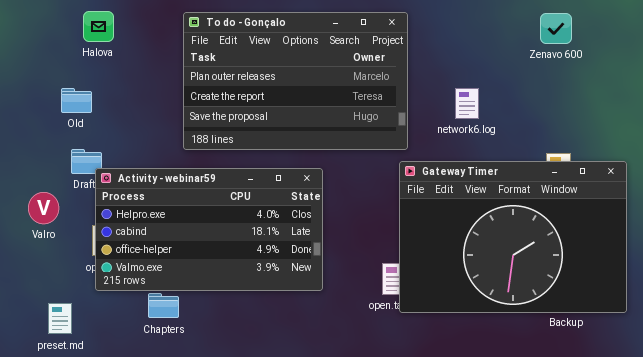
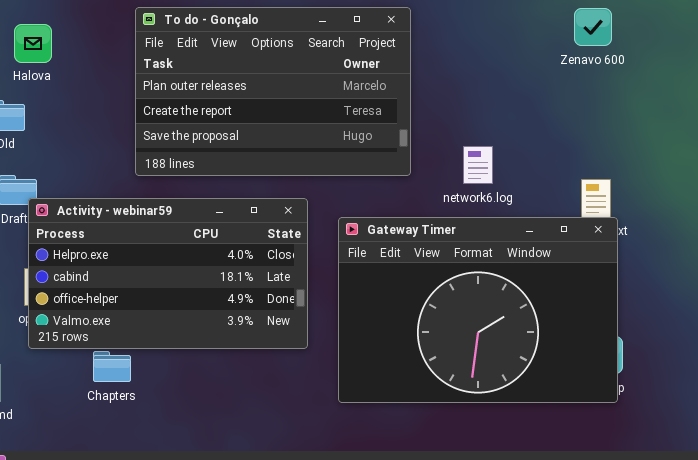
Halova: [83,11,114,42] -> [14,24,52,63], moved
network6.log: [455,88,479,119] -> [463,146,493,184], moved
Gateway Timer: [399,161,627,313] -> [338,217,618,403], moved

